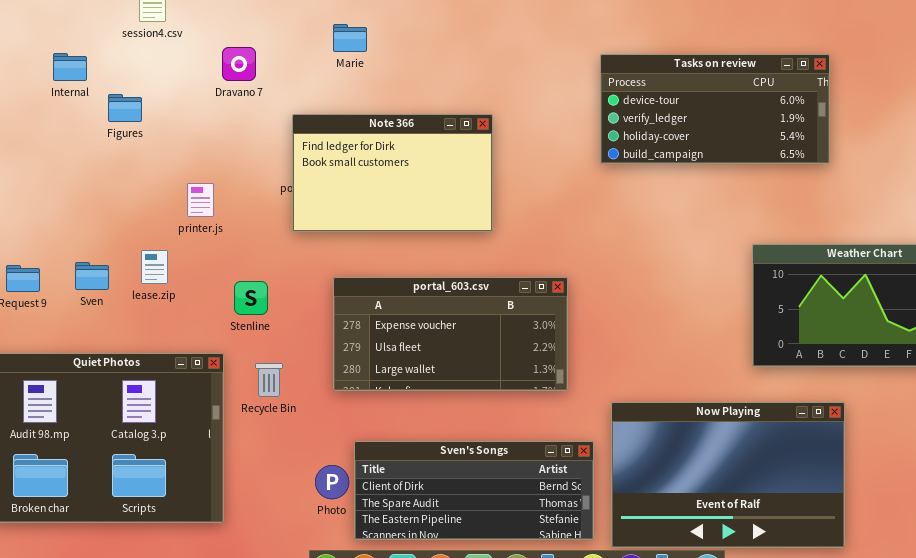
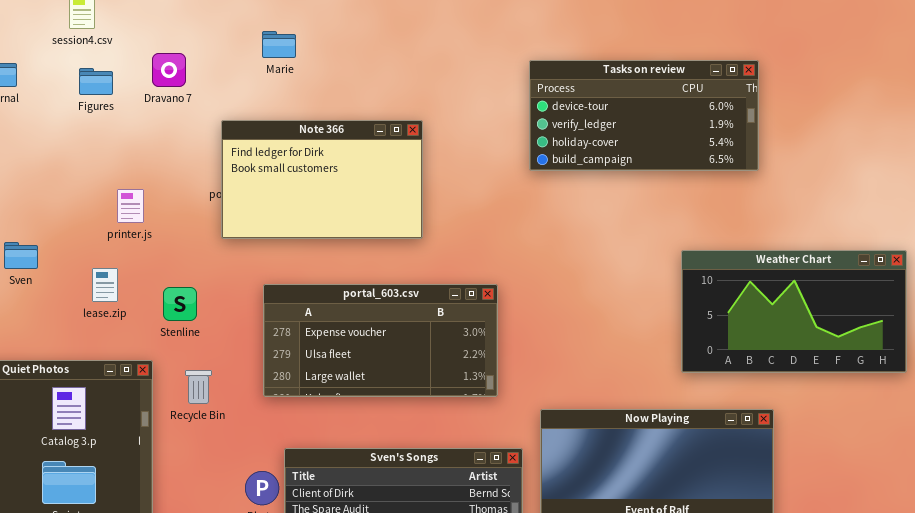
Figures: [108,94,142,122] -> [79,68,113,95], moved
lease.zip: [141,250,168,284] -> [92,268,118,302], moved
Sven: [75,262,109,290] -> [4,242,38,269], moved

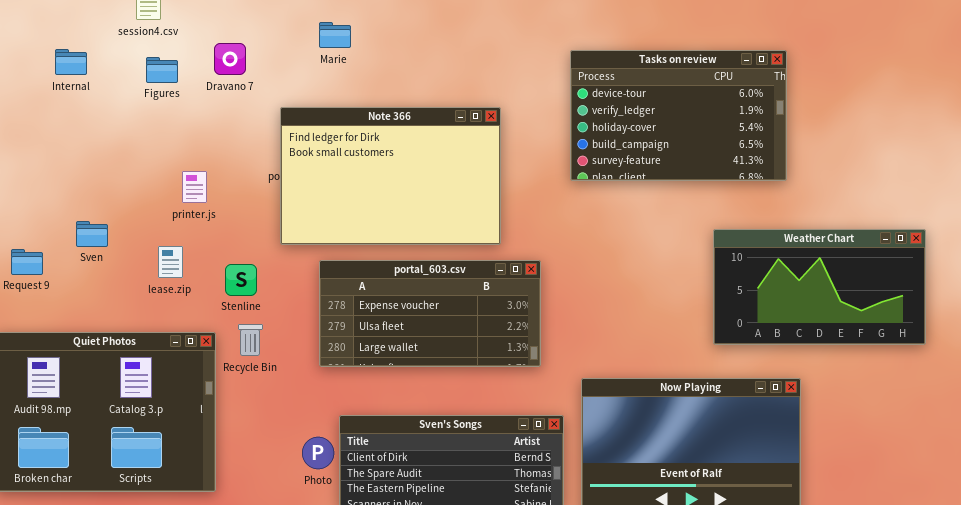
Tasks on review: [529,60,759,171] -> [570,50,787,181], resized
Note 366: [221,120,423,239] -> [280,107,501,245], resized
Recycle Bin: [185,370,212,404] -> [238,324,263,356], moved

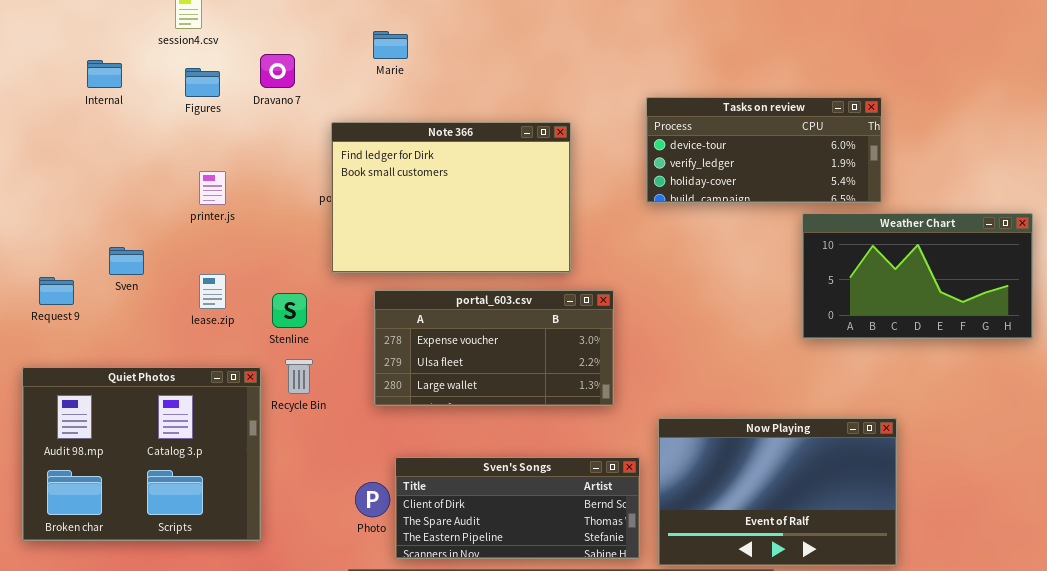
Tasks on review: [570,50,787,181] -> [646,97,882,203], resized
printer.js: [182,171,207,203] -> [199,171,226,205], moved
Weather Chart: [713,229,926,345] -> [802,213,1033,339], moved

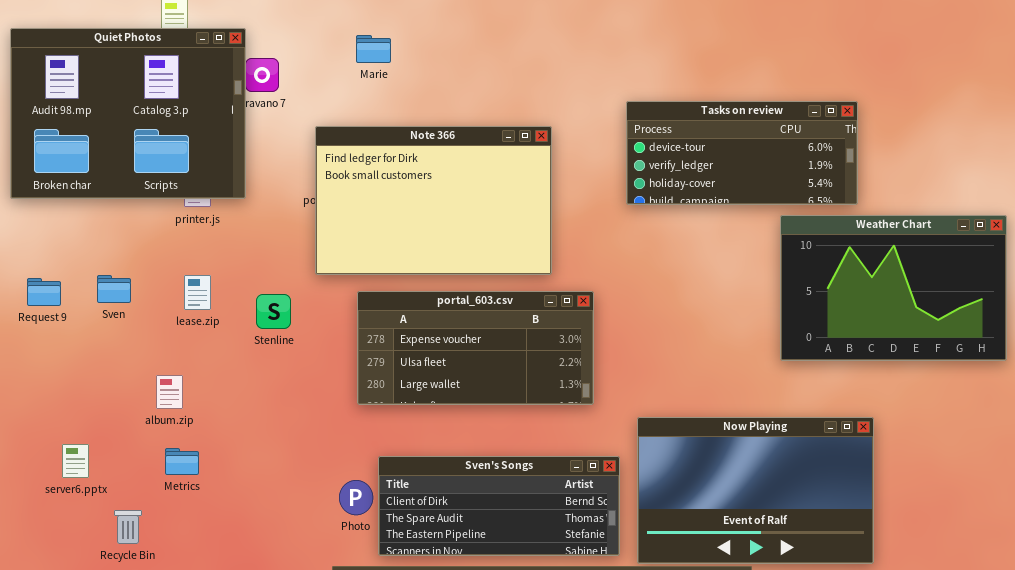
Weather Chart: [802,213,1033,339] -> [780,215,1007,361], resized
Sven: [109,247,144,275] -> [97,275,131,303], moved
Recycle Bin: [285,359,313,394] -> [114,510,142,544], moved
Quiet Photos: [22,367,261,541] -> [10,28,246,199], moved

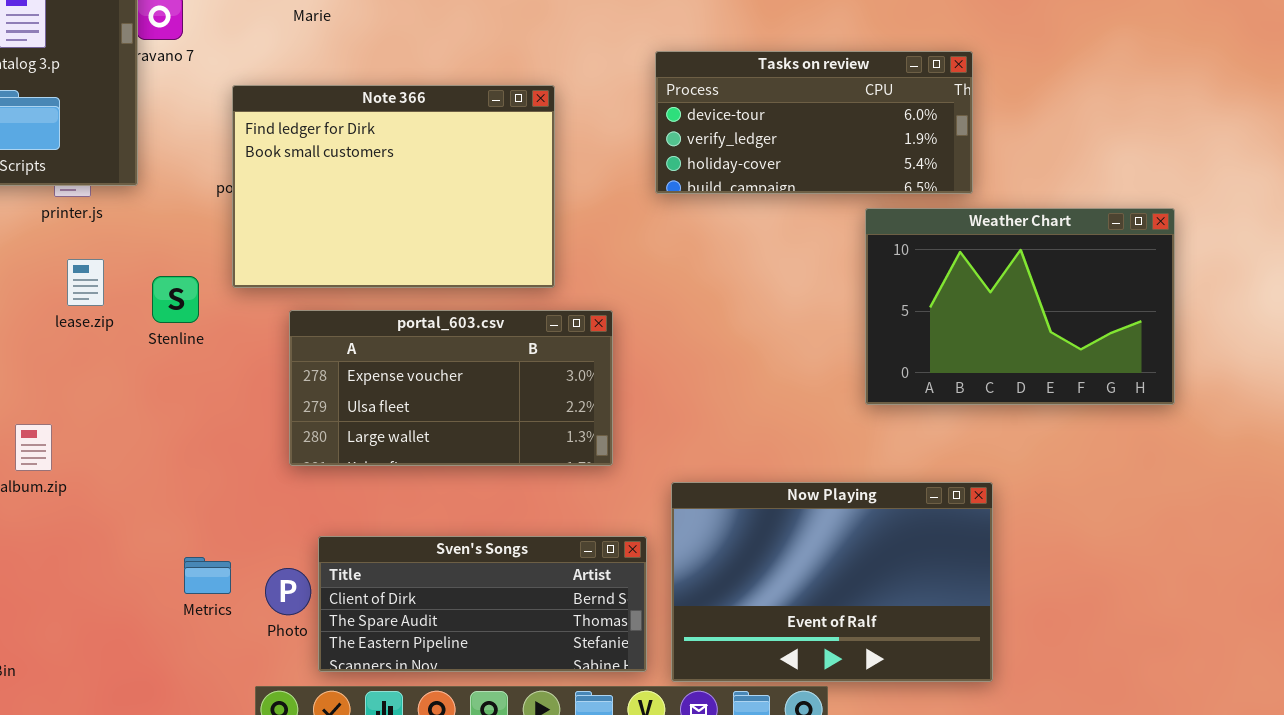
lease.zip: [184,275,211,310] -> [67,259,104,306], moved
Stenline: [256,294,291,329] -> [152,276,199,323], moved
Metrics: [165,448,199,475] -> [184,557,231,594], moved

